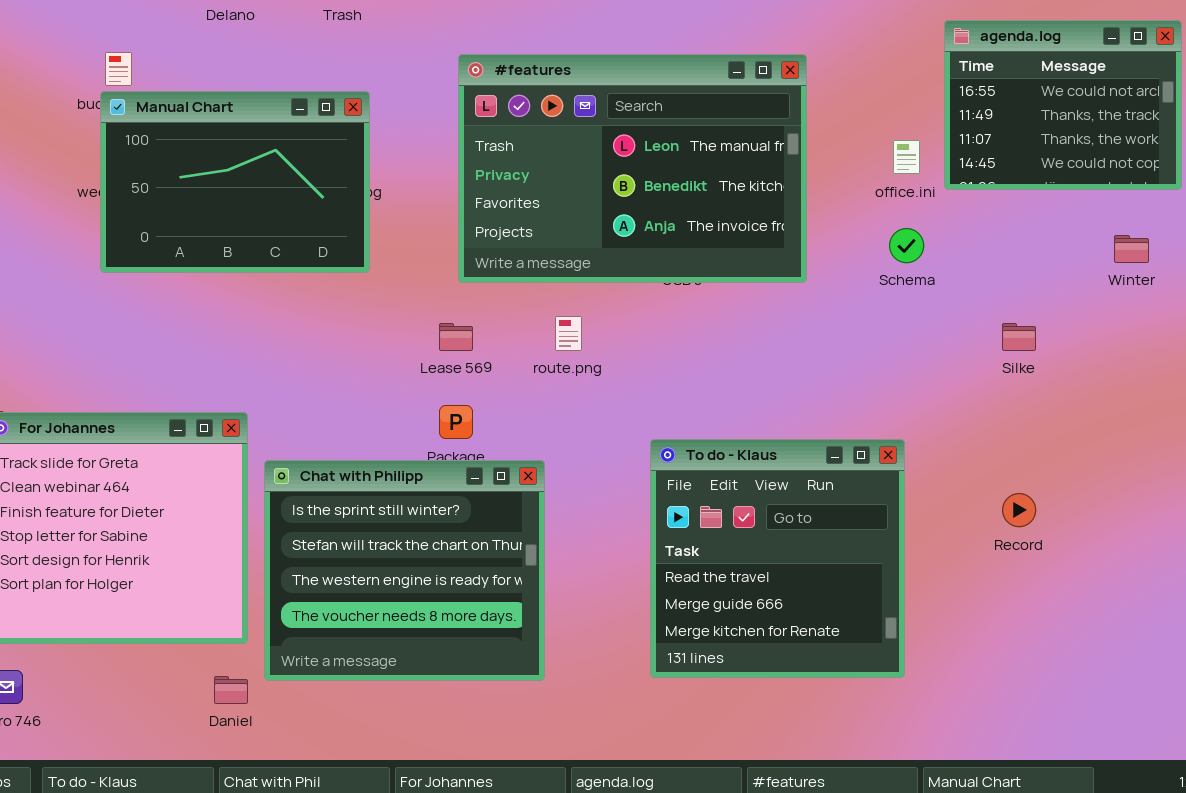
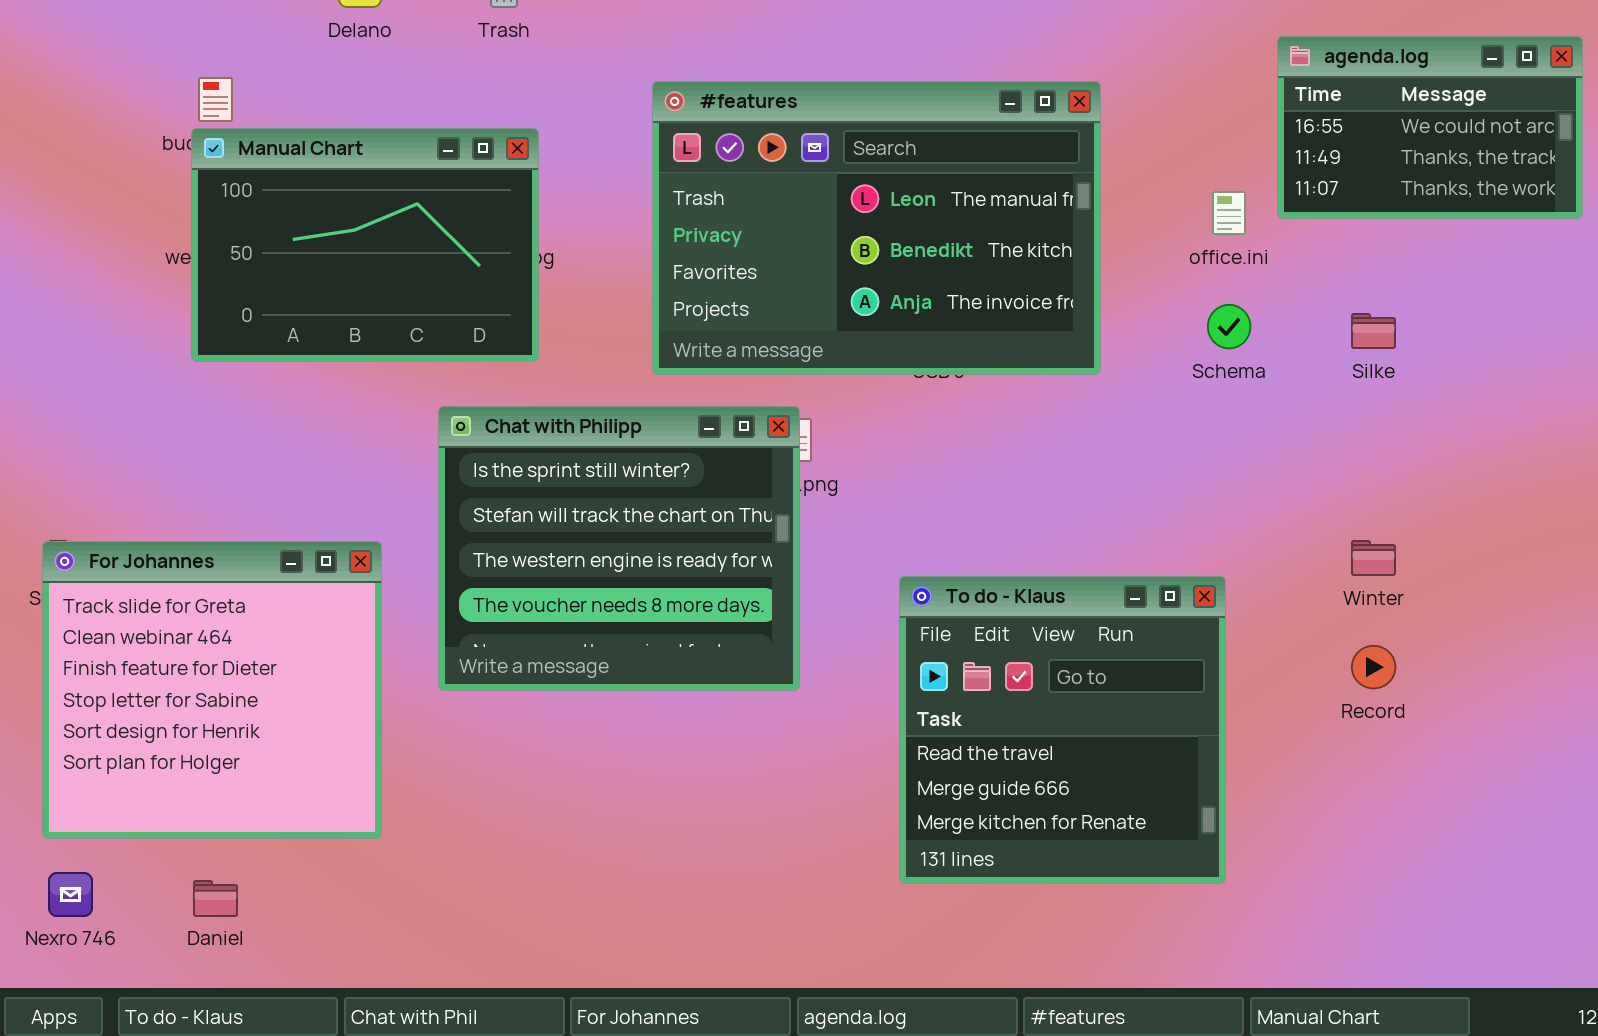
agenda.log: [944,20,1182,190] -> [1277,36,1583,219], resized
Winter: [1114,235,1149,263] -> [1351,540,1396,576], moved
Silke: [1002,323,1036,351] -> [1351,313,1396,349], moved
Chat with Philipp: [264,460,545,681] -> [438,406,800,691], moved
Daniel: [214,676,248,704] -> [193,880,238,917], moved

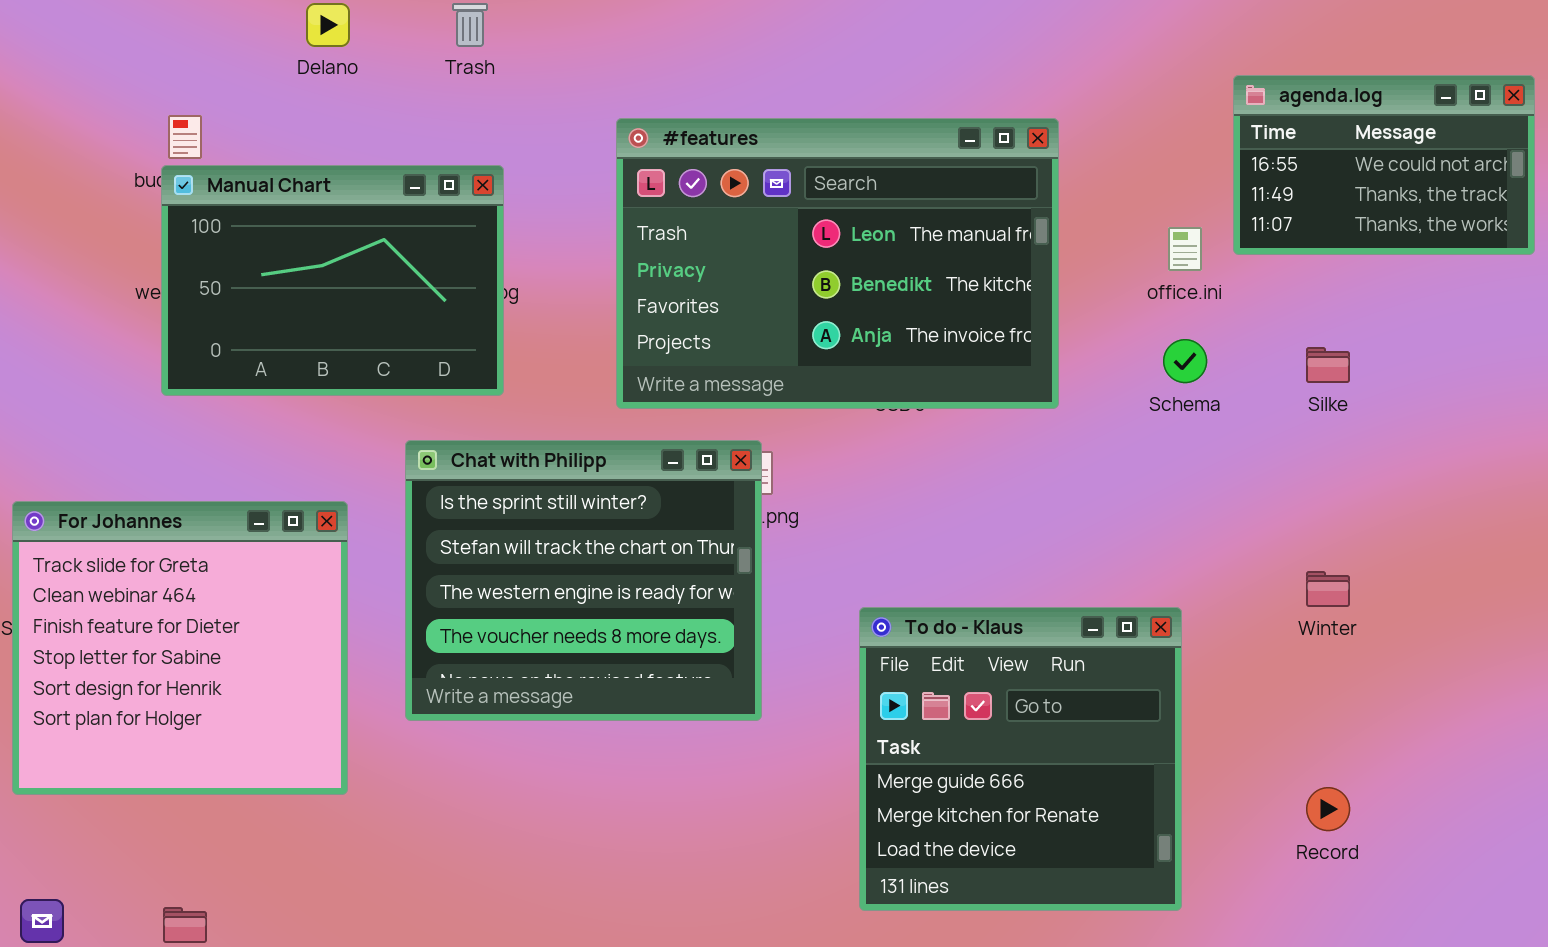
For Johannes: [42,541,382,839] -> [12,501,348,795], moved
To do - Klaus: [899,576,1226,884] -> [859,607,1182,911], scrolled down 1 row
Record: [1351,645,1396,689] -> [1306,787,1350,831], moved

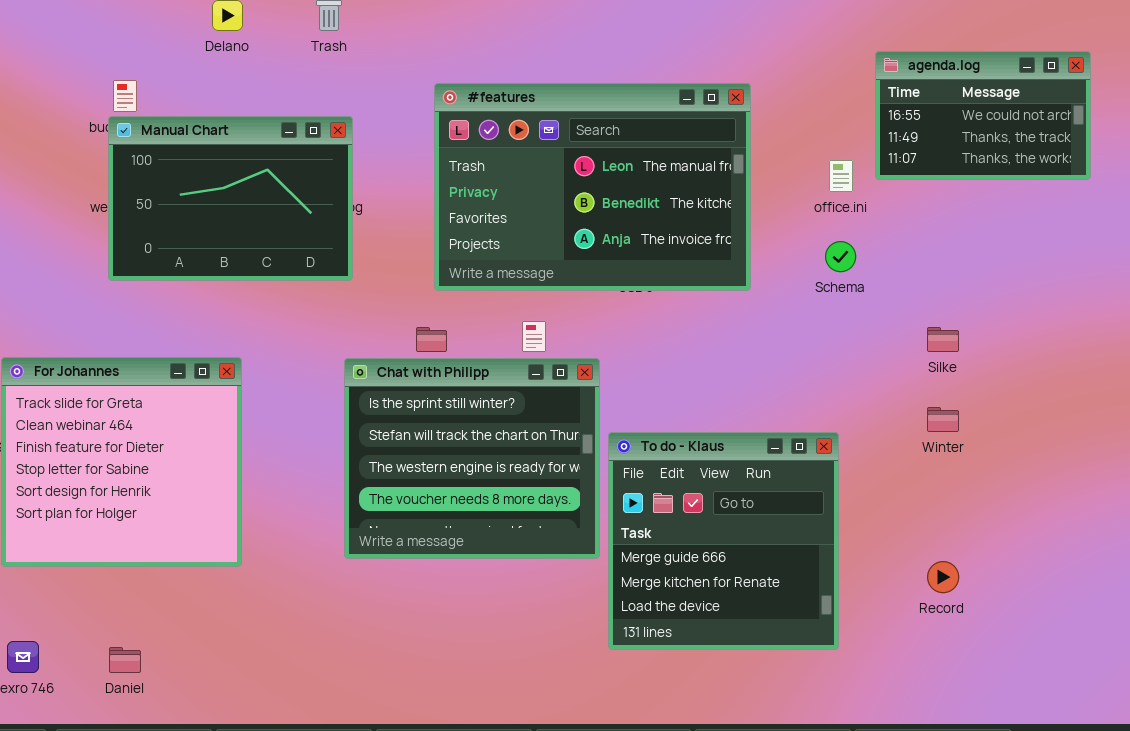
Silke: [1306,347,1350,383] -> [927,327,959,352], moved
Chat with Philipp: [405,440,762,721] -> [344,358,600,559], moved

